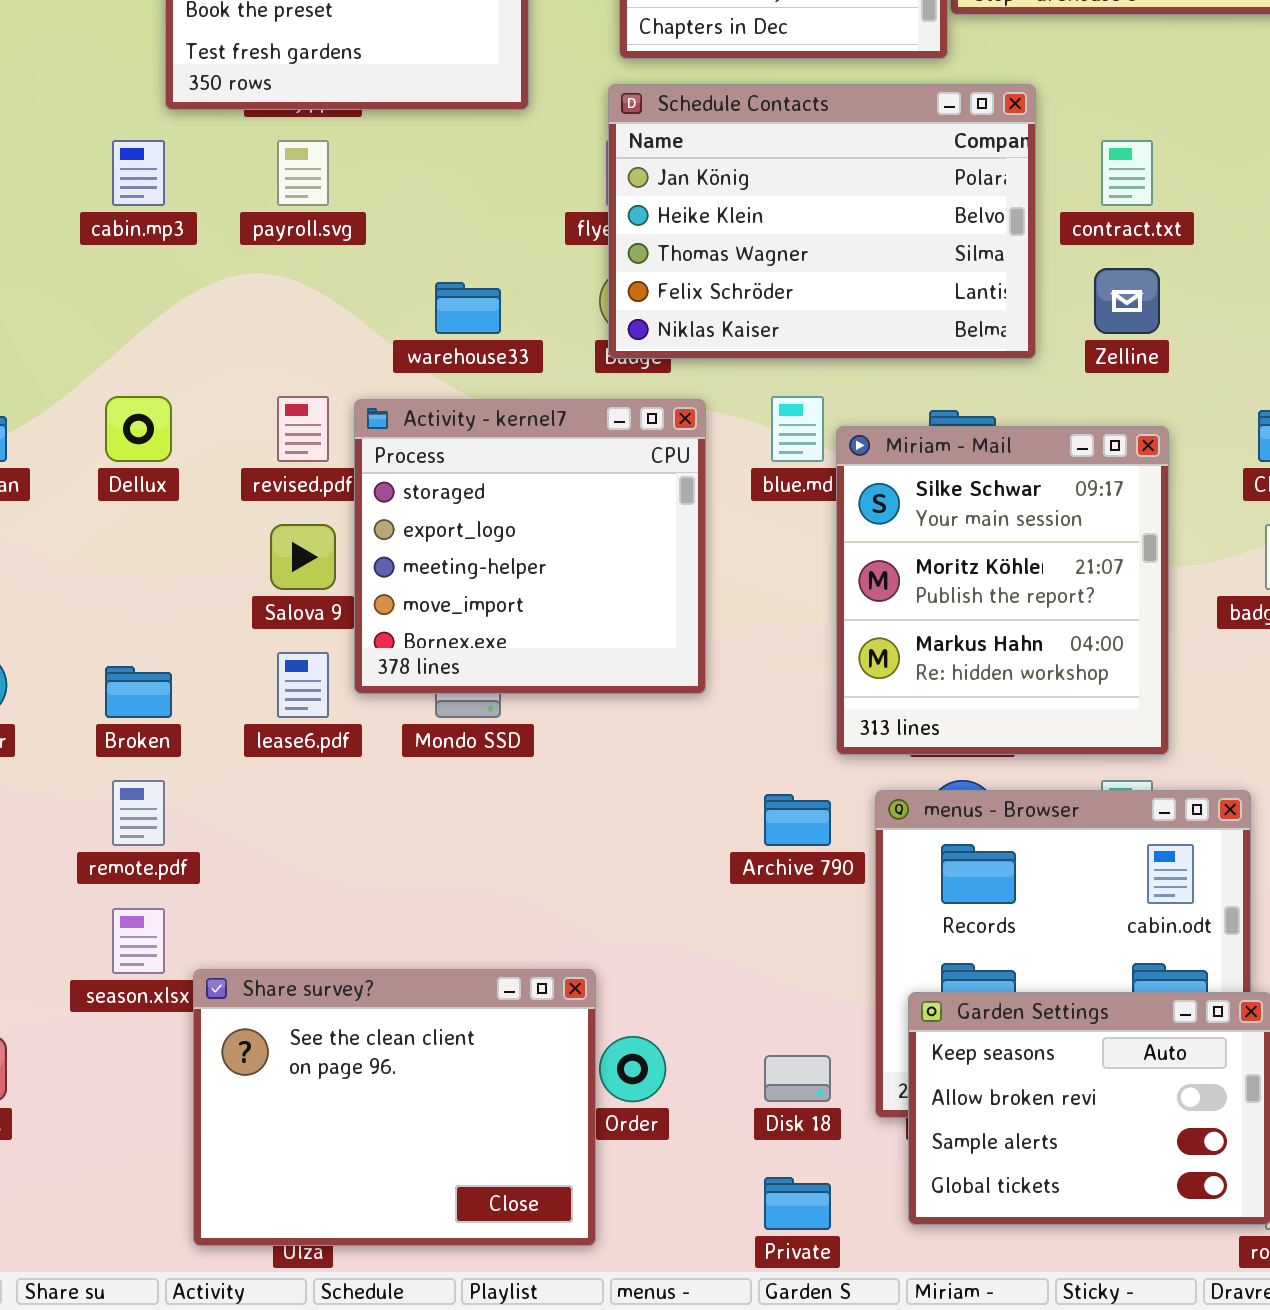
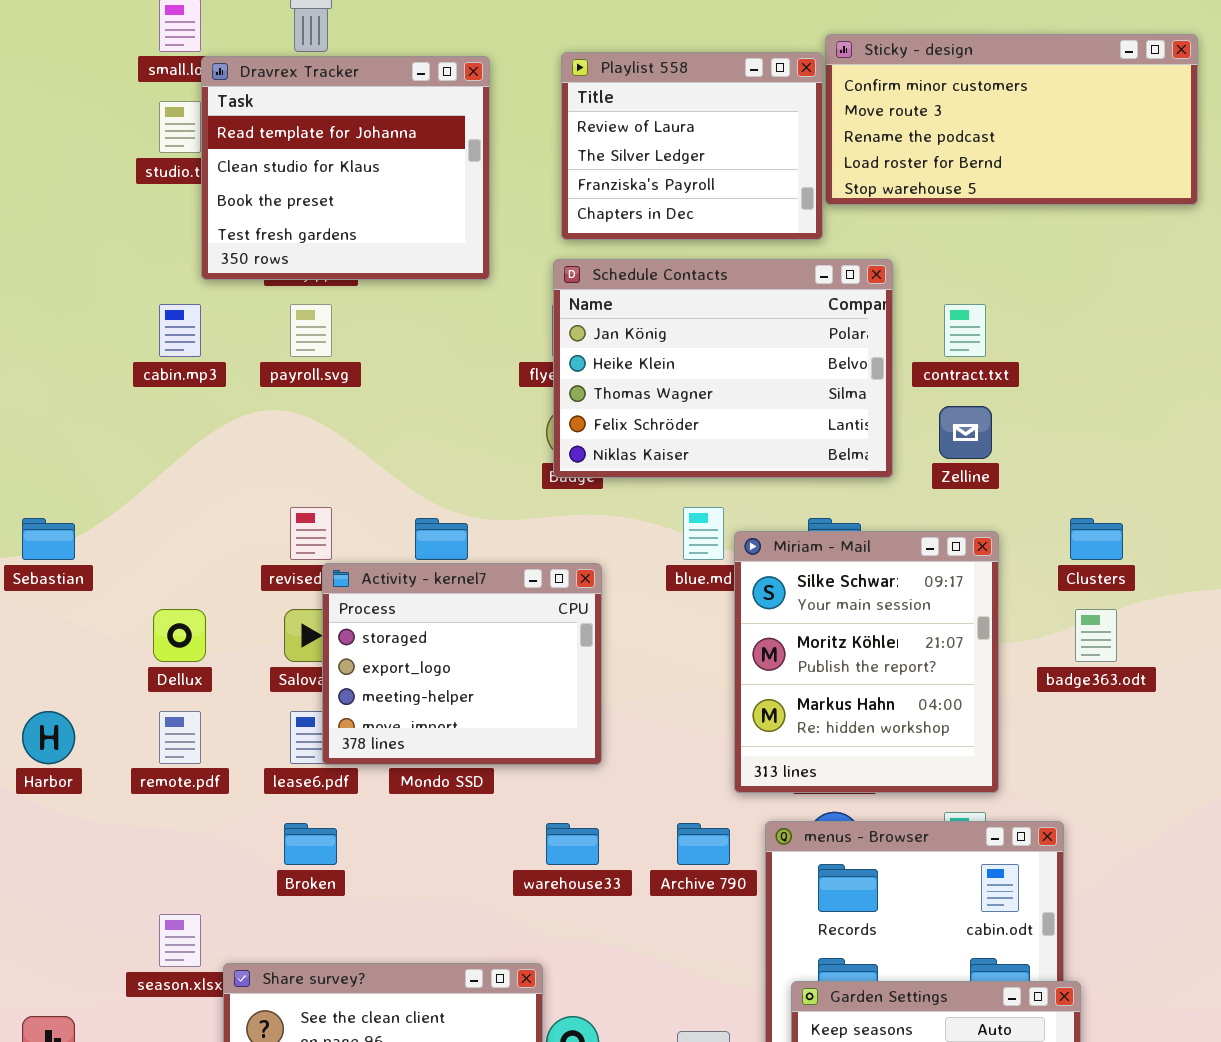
warehouse33: [435,282,501,334] -> [546,823,599,865], moved
Dellux: [105,396,172,462] -> [153,609,206,662], moved
Activity - kernel7: [354,399,706,694] -> [322,563,602,765], moved, resized
Broken: [105,666,172,718] -> [284,823,337,865], moved
remote.pdf: [112,780,165,846] -> [159,711,201,764], moved

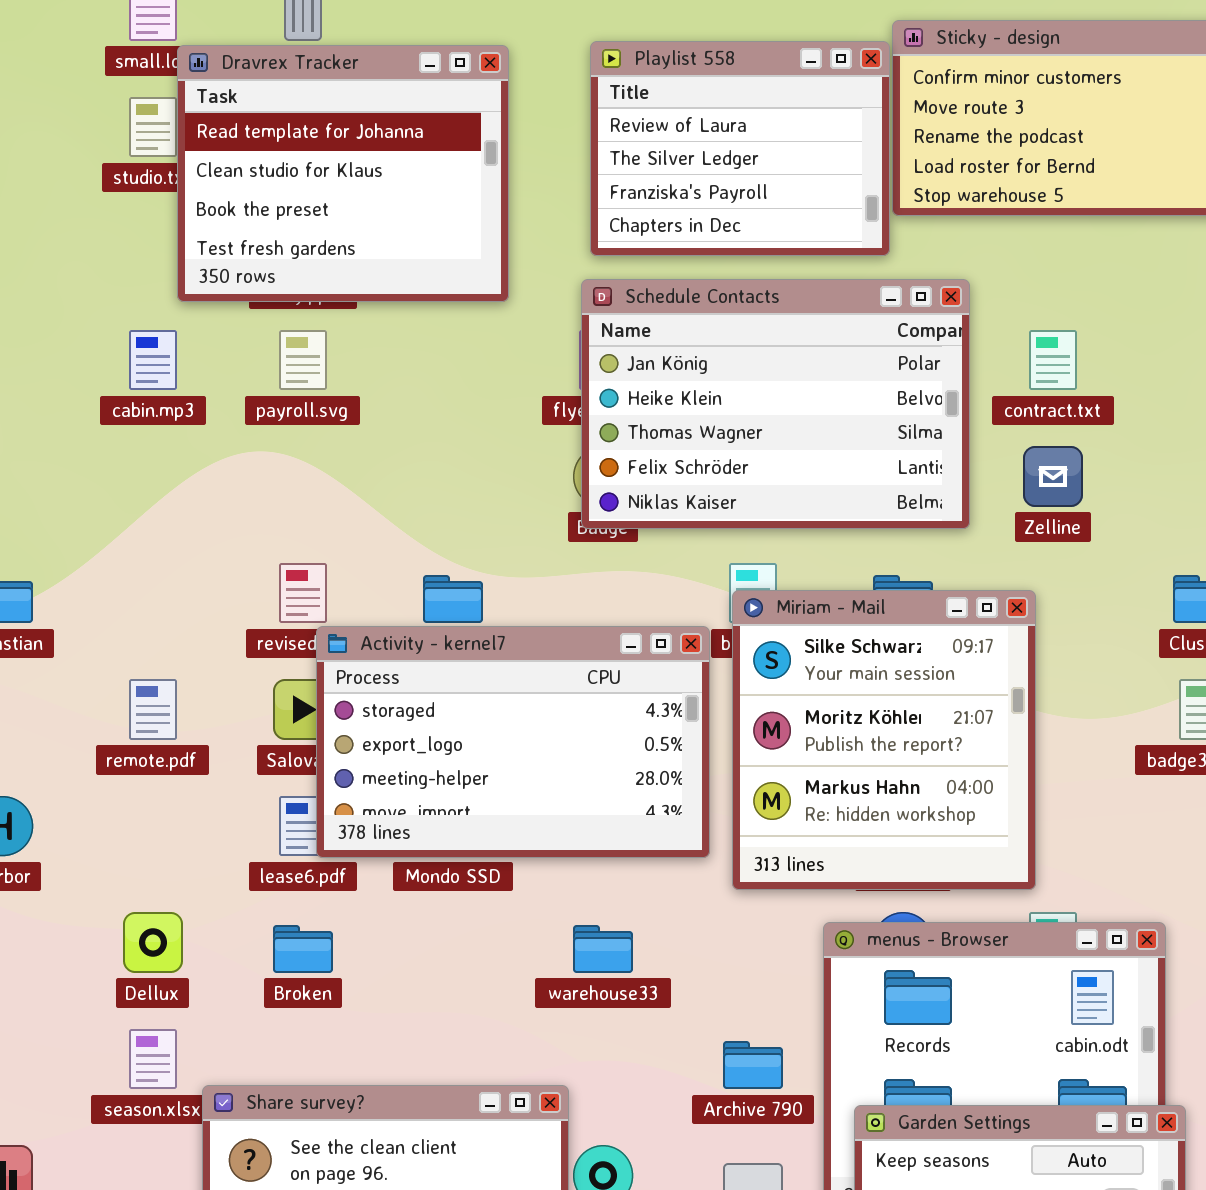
Miriam - Mail: [734,531,999,793] -> [732,590,1036,890], moved
Activity - kernel7: [322,563,602,765] -> [316,626,710,858], resized
Dellux: [153,609,206,662] -> [123,912,183,973], moved
remote.pdf: [159,711,201,764] -> [129,679,177,740], moved
Archive 790: [677,823,730,865] -> [723,1041,783,1089], moved

